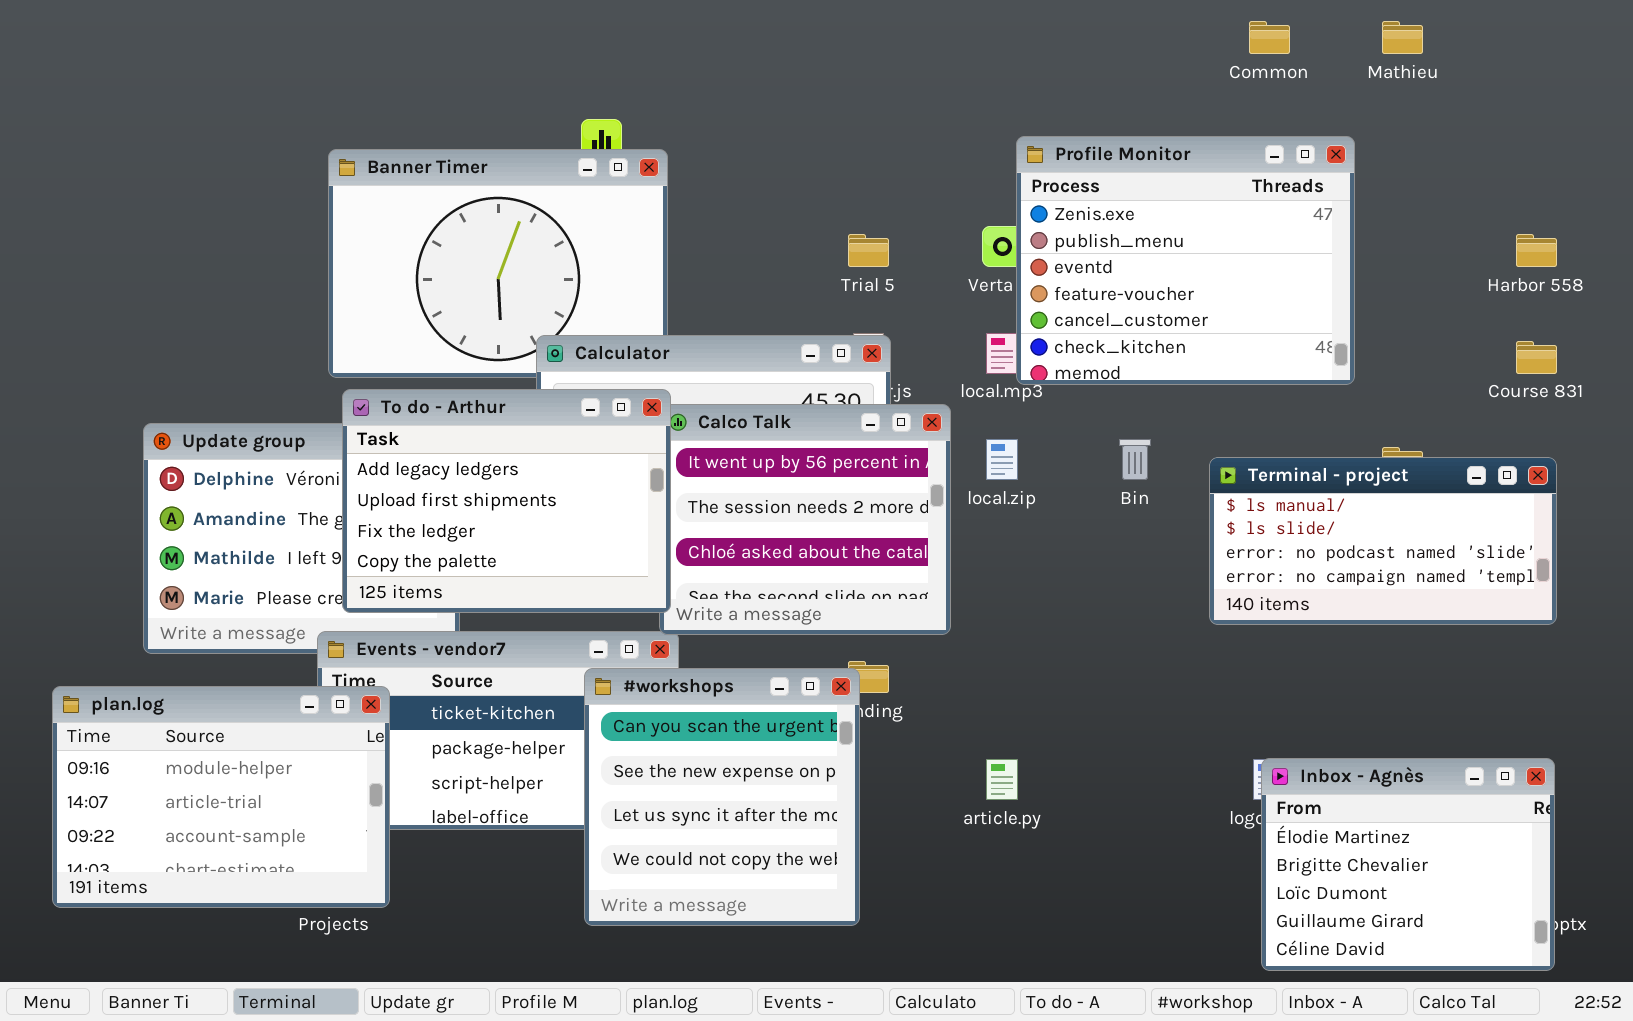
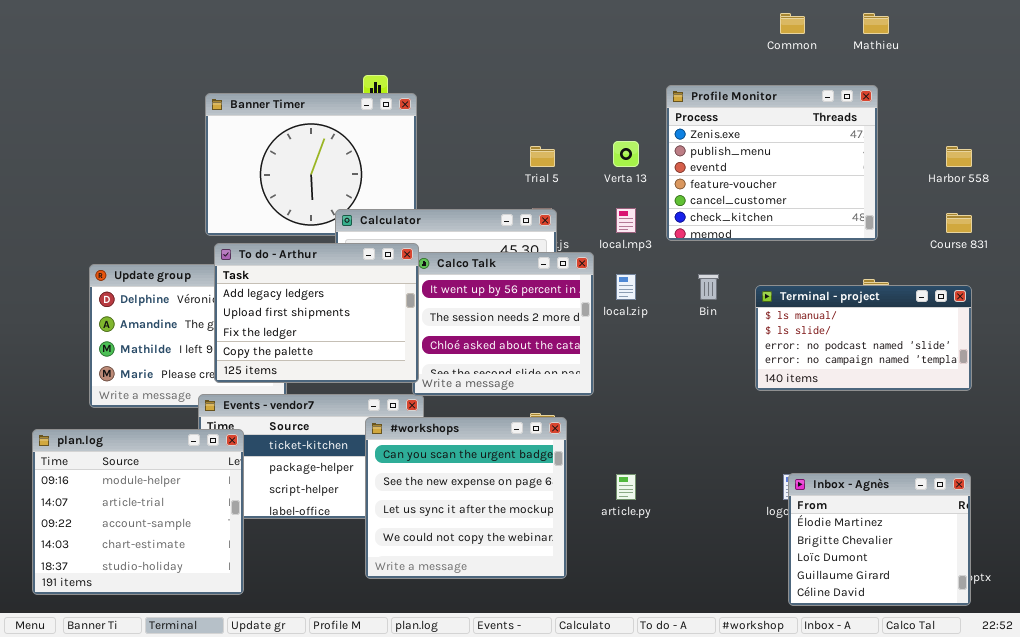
Profile Monitor: [1016,136,1355,385] -> [666,85,878,241], moved
#workshops: [584,668,860,926] -> [365,417,567,579], resized
plan.log: [52,686,390,908] -> [32,429,244,595], resized

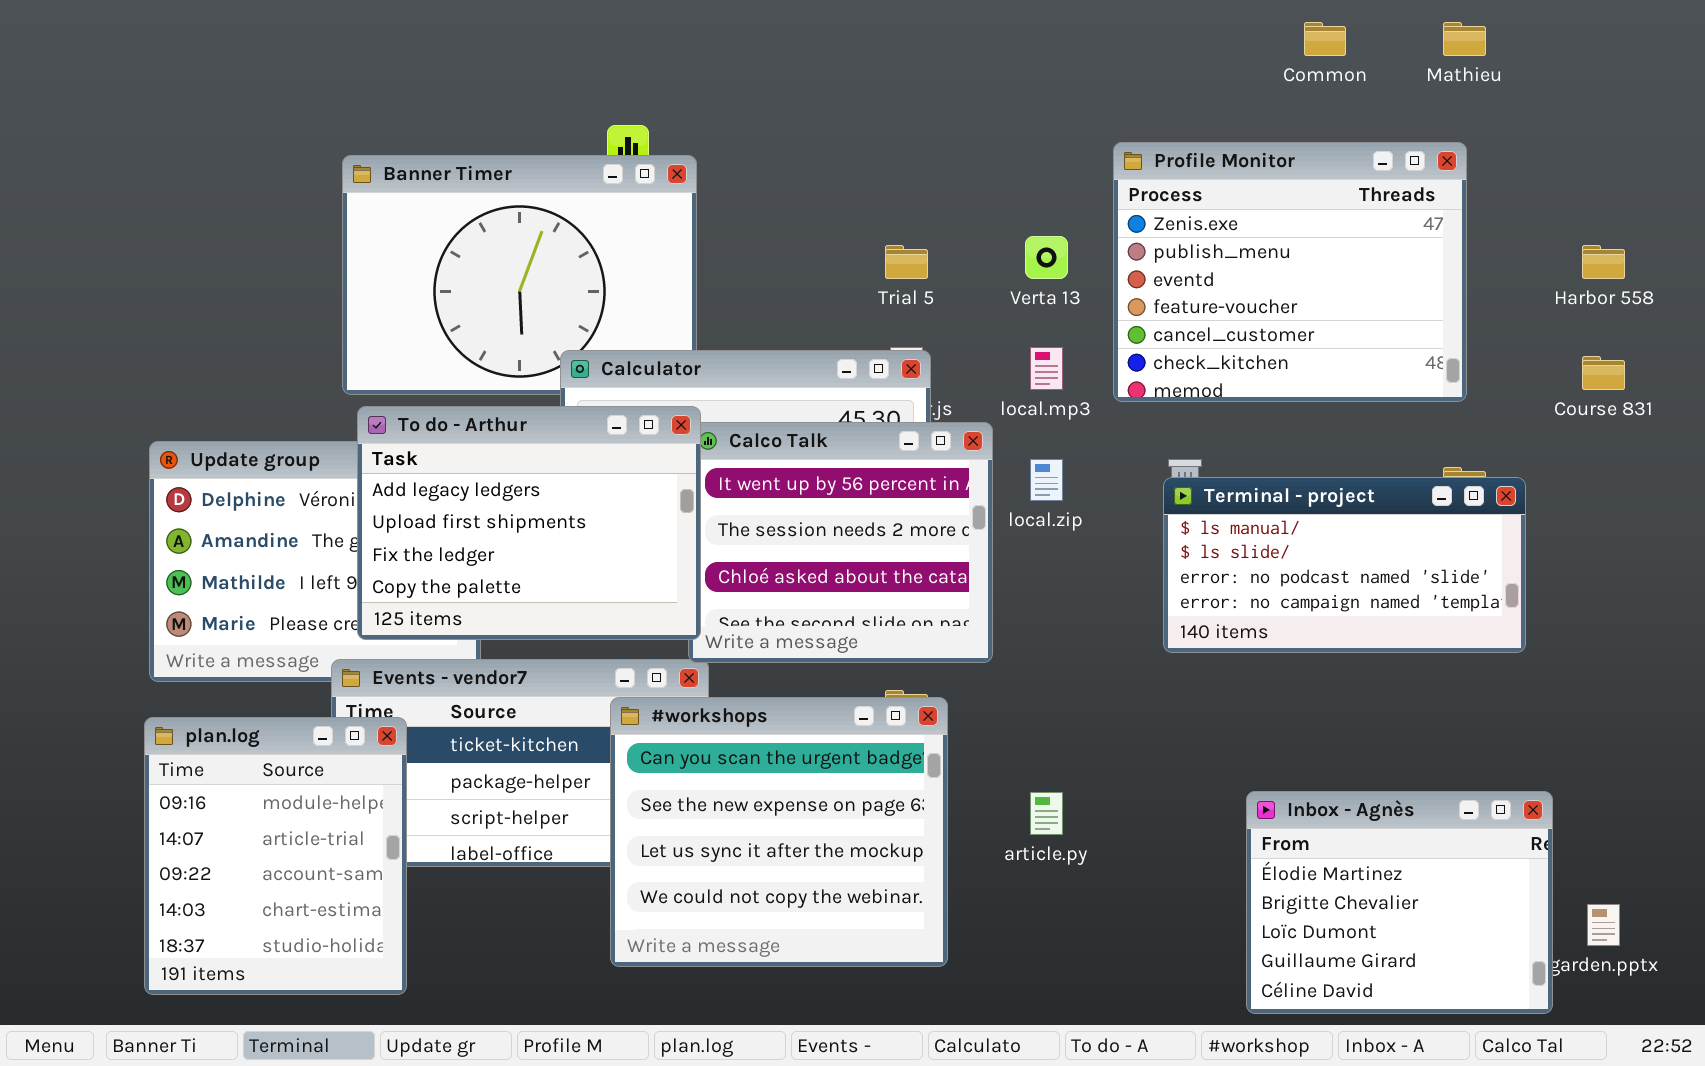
Terminal - project: [755,285,972,391] -> [1163,477,1526,653], moved
plan.log: [32,429,244,595] -> [144,717,407,995], resized
Inbox - Agnès: [788,473,971,606] -> [1246,791,1553,1014], moved

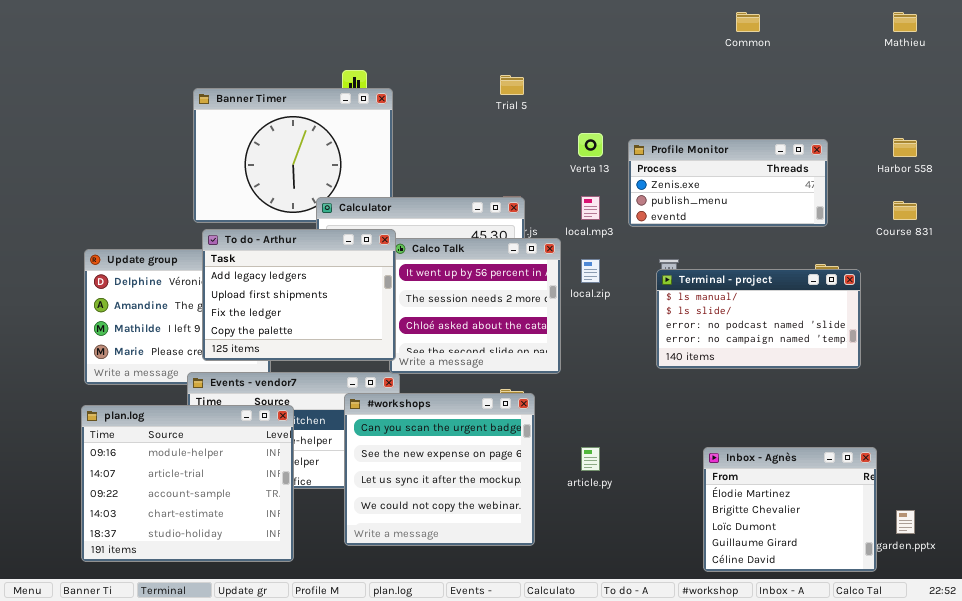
Mathieu: [1443,22,1486,56] -> [893,12,917,32], moved
Profile Monitor: [1113,142,1467,402] -> [628,139,828,227], resized
Trial 5: [885,245,928,279] -> [500,75,524,95], moved
plan.log: [144,717,407,995] -> [81,405,294,562], resized

